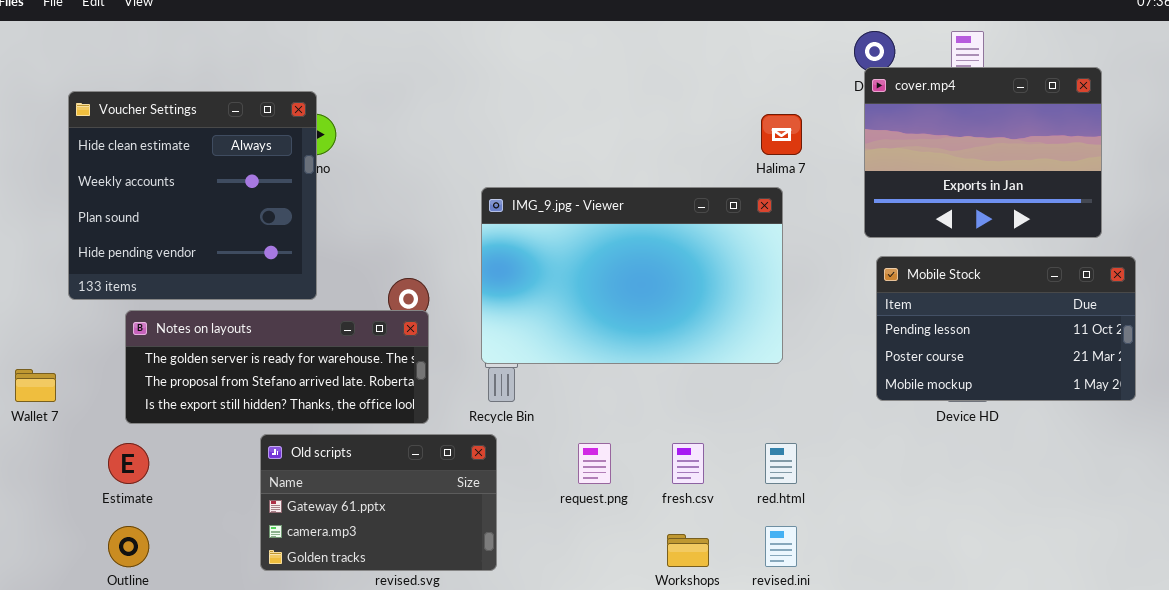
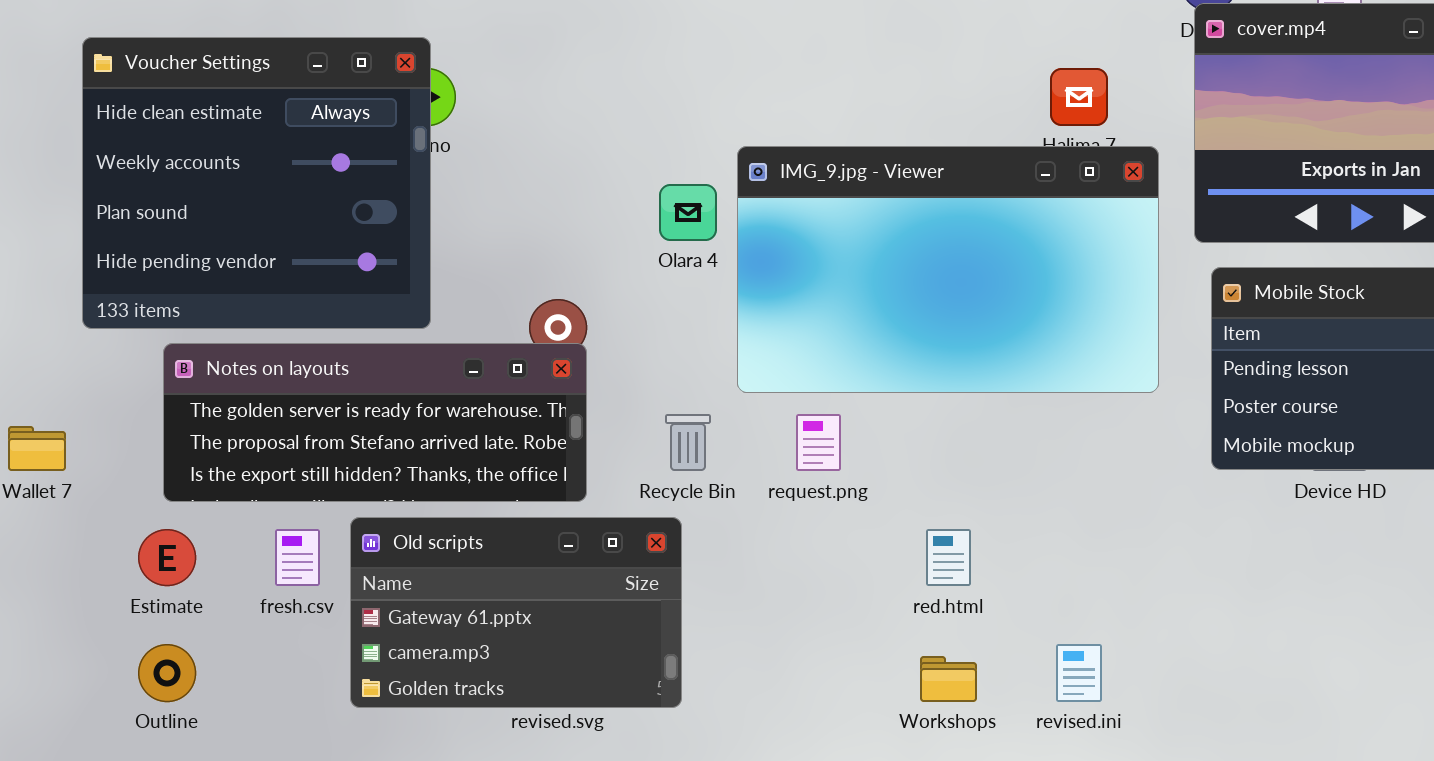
IMG_9.jpg - Viewer: [481,187,783,364] -> [737,146,1159,393], moved
request.png: [578,443,611,484] -> [796,414,841,471], moved
fresh.csv: [672,443,704,484] -> [275,529,320,586], moved
red.html: [765,443,797,484] -> [926,529,971,586], moved

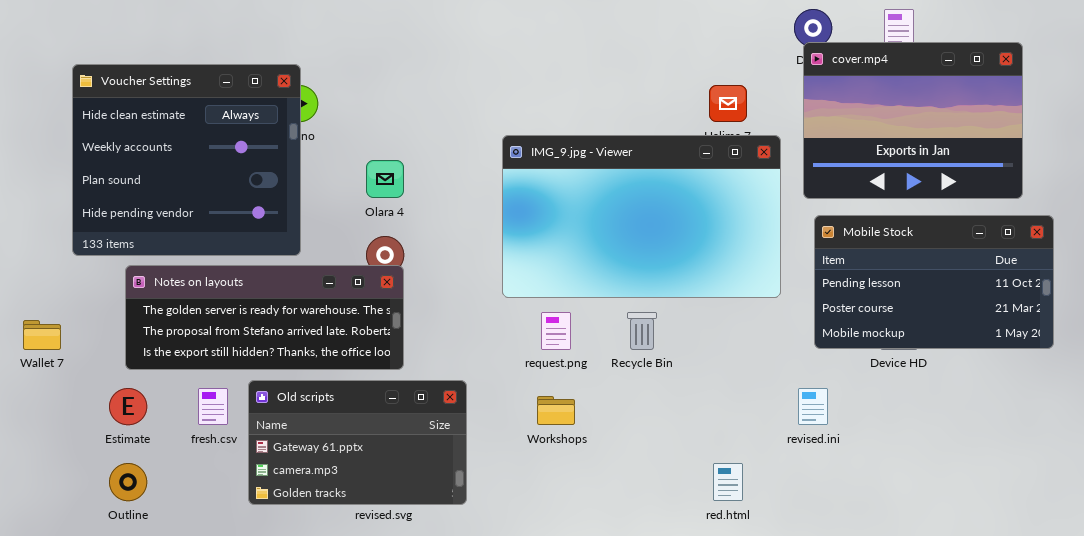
Olara 4: [659,184,717,241] -> [366,160,404,198], moved
Recycle Bin: [665,414,711,471] -> [627,312,657,350], moved
red.html: [926,529,971,586] -> [713,463,743,501], moved
revised.ini: [1056,644,1102,702] -> [798,388,828,425], moved
Workshops: [920,656,977,702] -> [537,396,575,425], moved

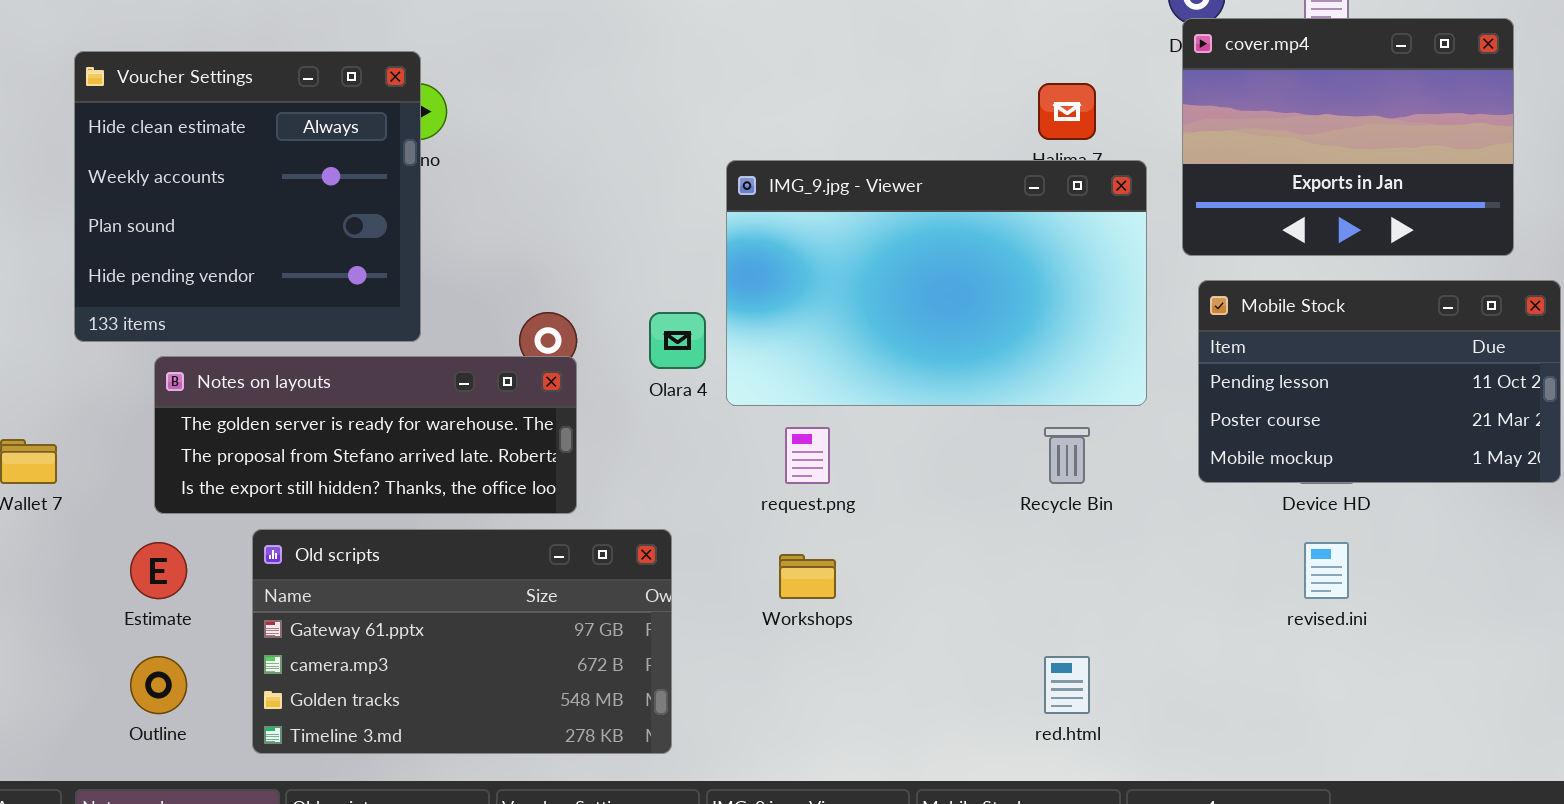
Olara 4: [366,160,404,198] -> [649,312,706,369], moved
Recycle Bin: [627,312,657,350] -> [1044,427,1090,484], moved
Old scripts: [248,380,467,505] -> [252,529,672,754], resized
revised.ini: [798,388,828,425] -> [1304,542,1349,599], moved

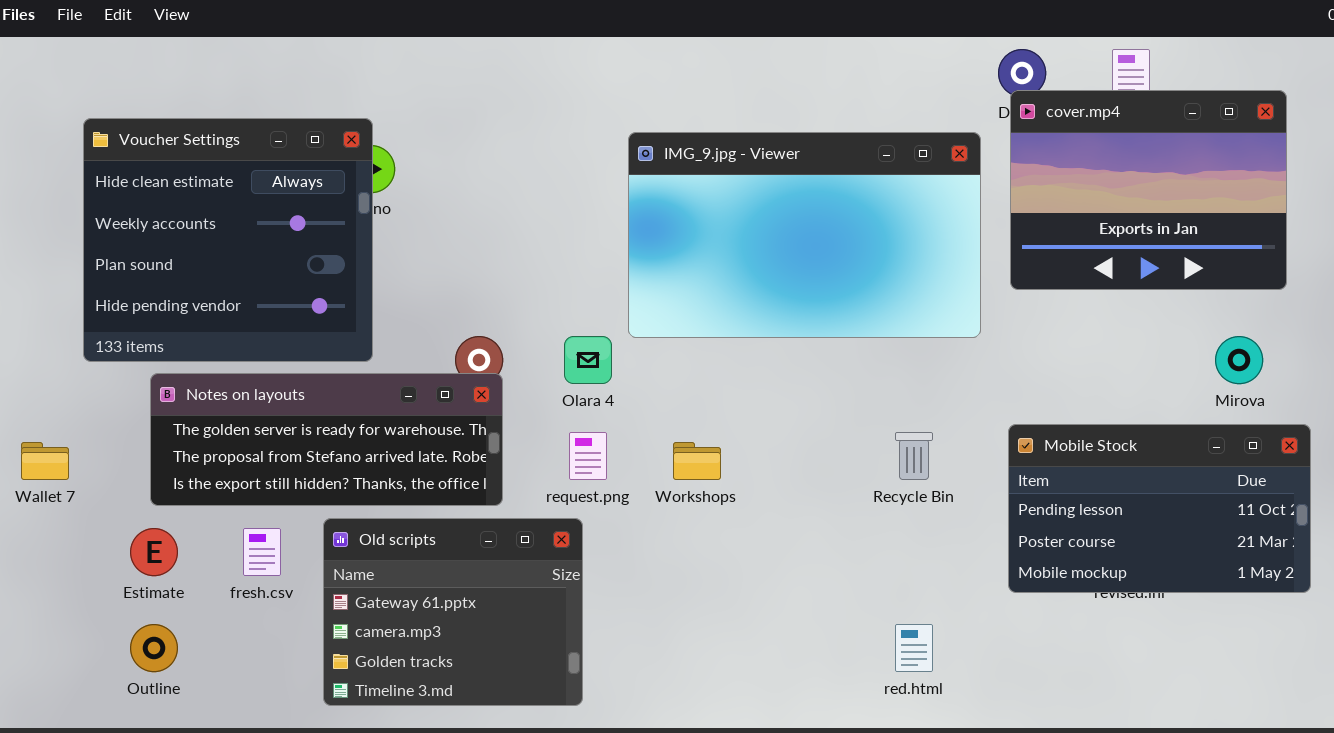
IMG_9.jpg - Viewer: [726,160,1147,406] -> [628,132,981,338], moved
Mobile Stock: [1198,280,1561,483] -> [1008,424,1311,593], moved
request.png: [785,427,830,484] -> [569,432,607,480], moved
Old scripts: [252,529,672,754] -> [323,518,583,706], resized
Workshops: [779,554,836,599] -> [673,442,721,480], moved

